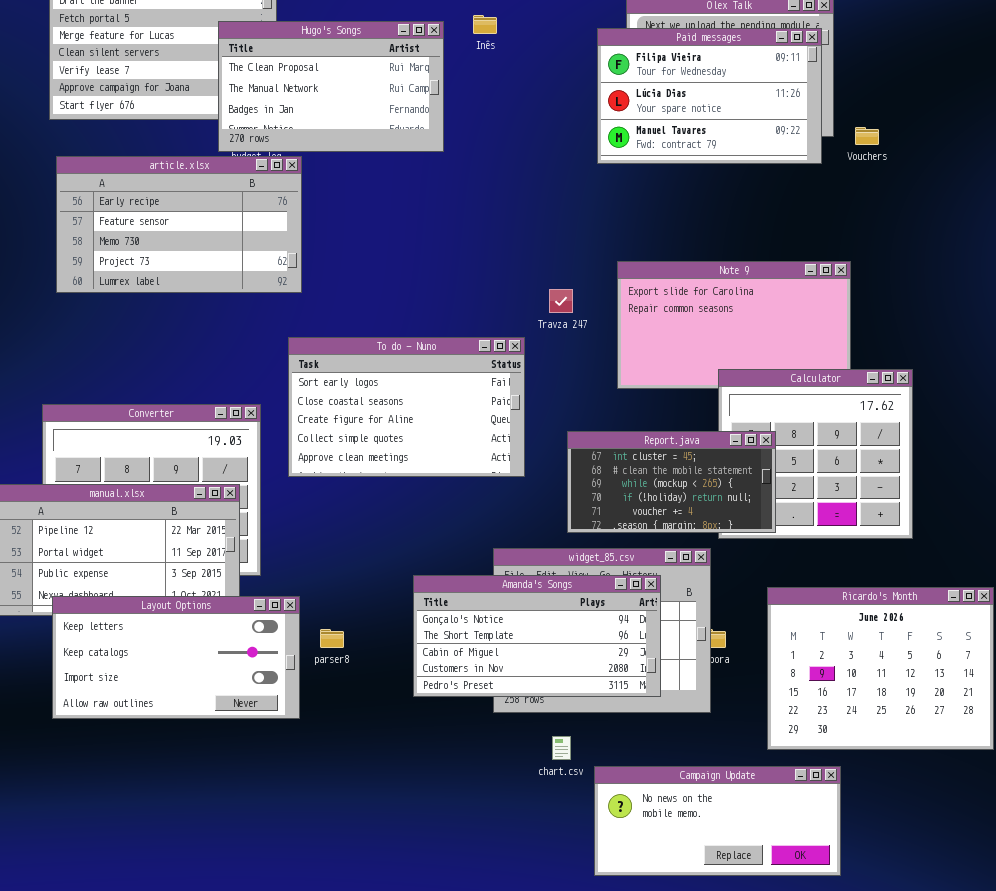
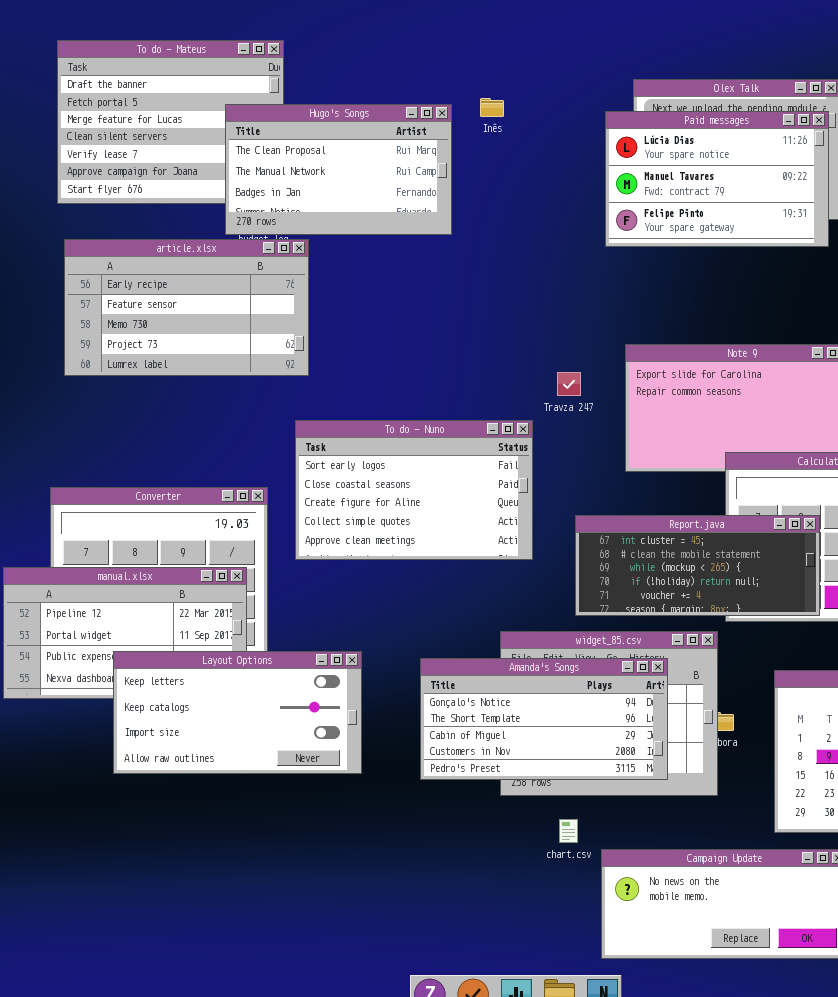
Paid messages: [597,28,822,164] -> [605,111,829,247], scrolled down 1 row
Report.java: [567,431,776,533] -> [575,515,820,616], resized
Layout Options: [52,596,300,719] -> [113,651,362,774], moved

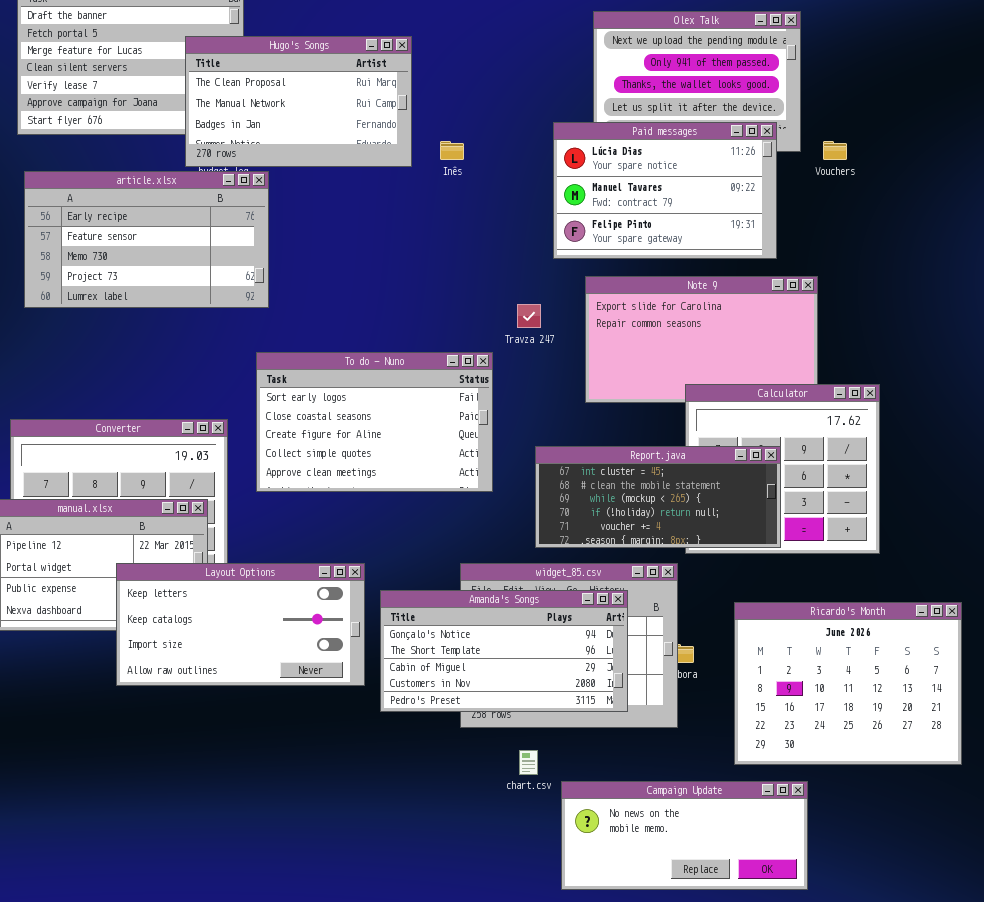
Inês: [480,98,504,117] -> [440,141,464,160], moved
Paid messages: [605,111,829,247] -> [553,122,777,259], moved
Layout Options: [113,651,362,774] -> [116,563,365,686], moved

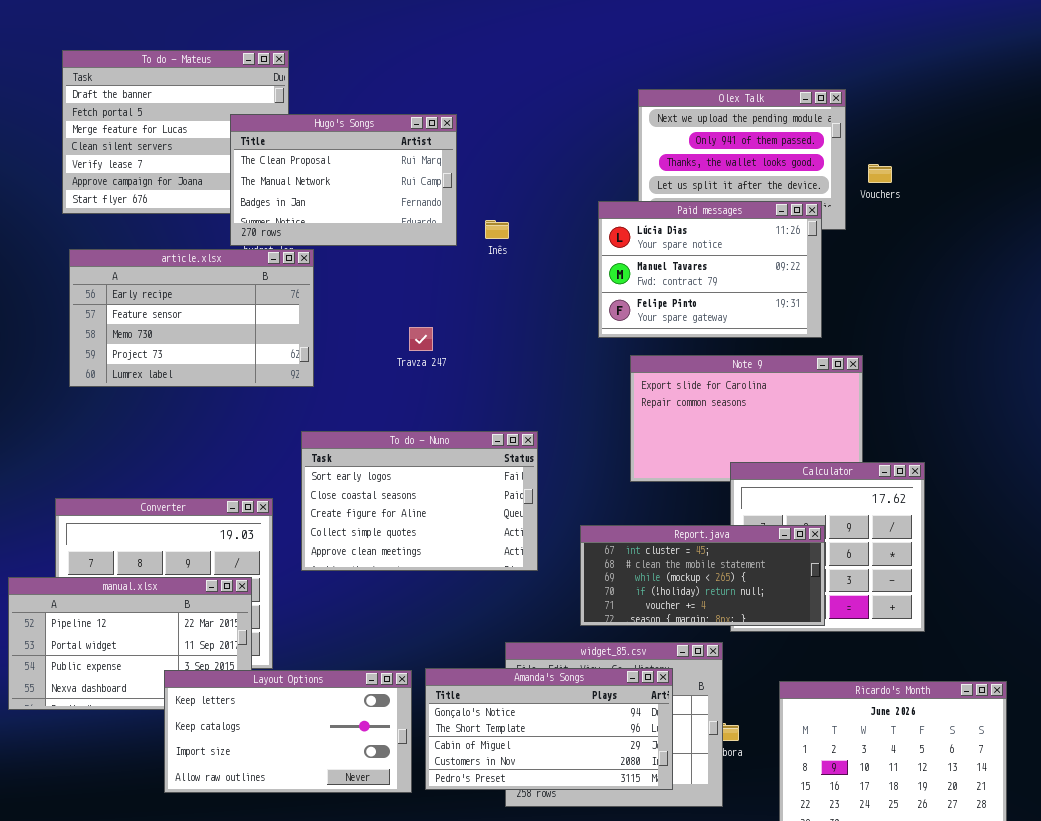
Vouchers: [823,141,847,160] -> [868,164,892,183], moved
Travza 247: [517,304,541,328] -> [409,327,433,351], moved
Layout Options: [116,563,365,686] -> [164,670,412,793], moved

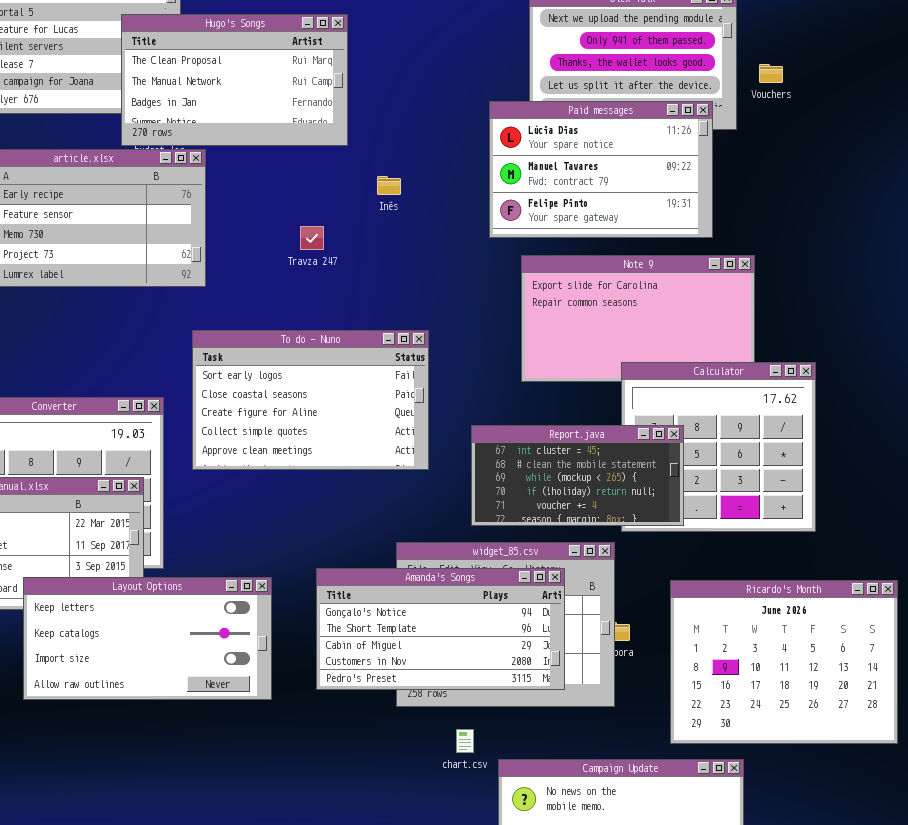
Inês: [485,220,509,239] -> [377,176,401,195], moved
Report.java: [580,525,825,626] -> [471,425,684,526], resized
Layout Options: [164,670,412,793] -> [23,577,272,700], moved

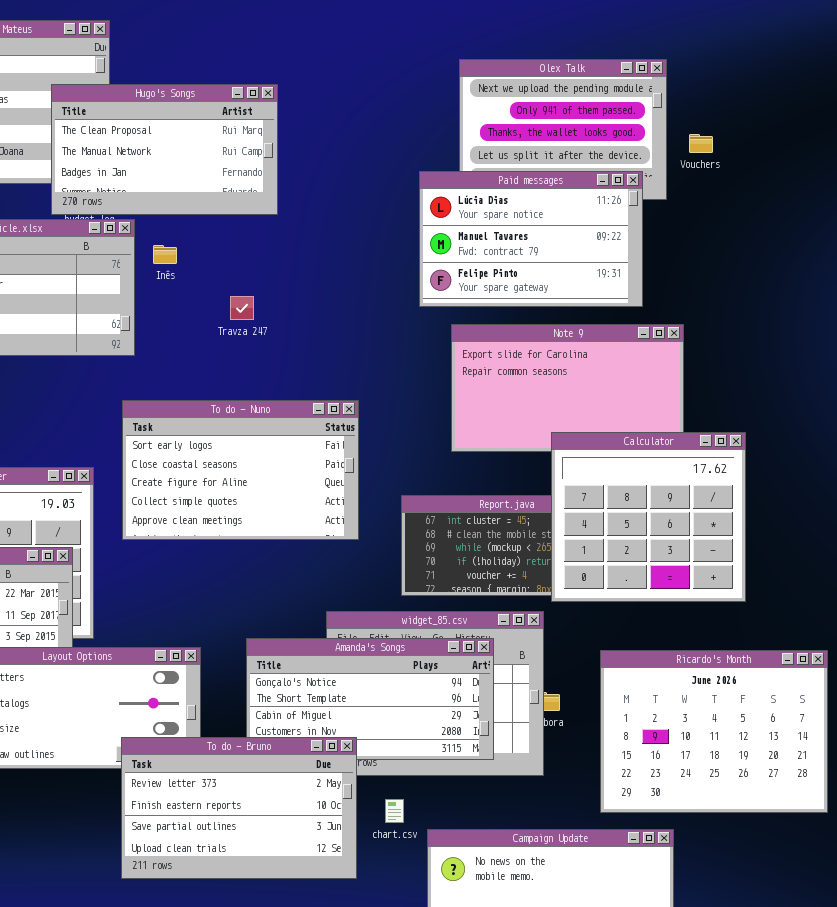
Inês: [377,176,401,195] -> [153,245,177,264], moved
Calculator: [621,362,816,532] -> [551,432,746,602], raised
To do - Bruno: none -> [121,737,357,879], opened

